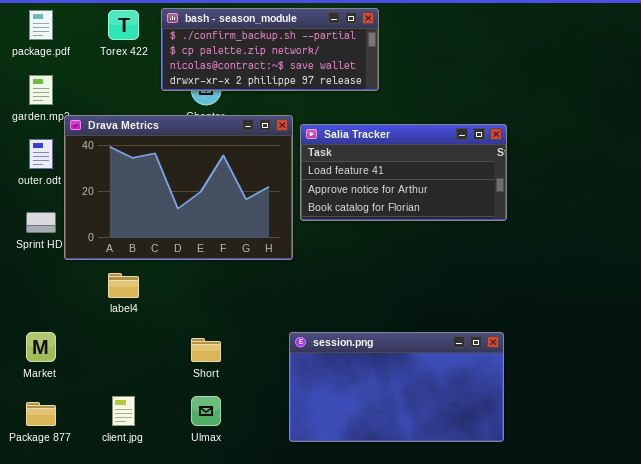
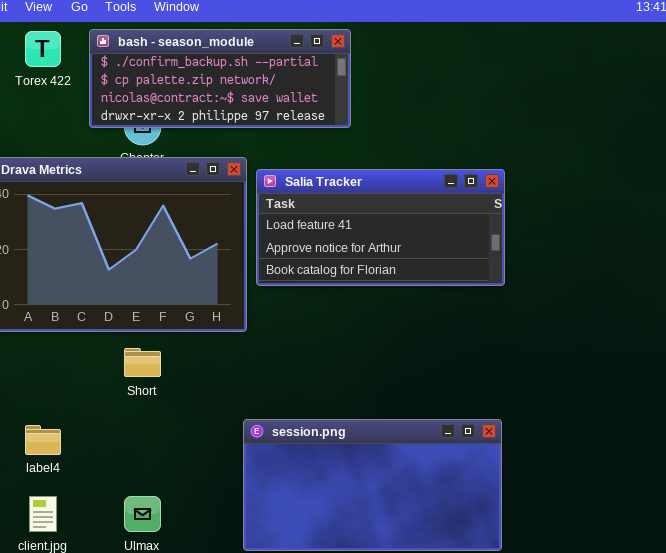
label4: [108,273,139,298] -> [25,425,61,455], moved
Short: [191,338,221,362] -> [124,348,161,377], moved

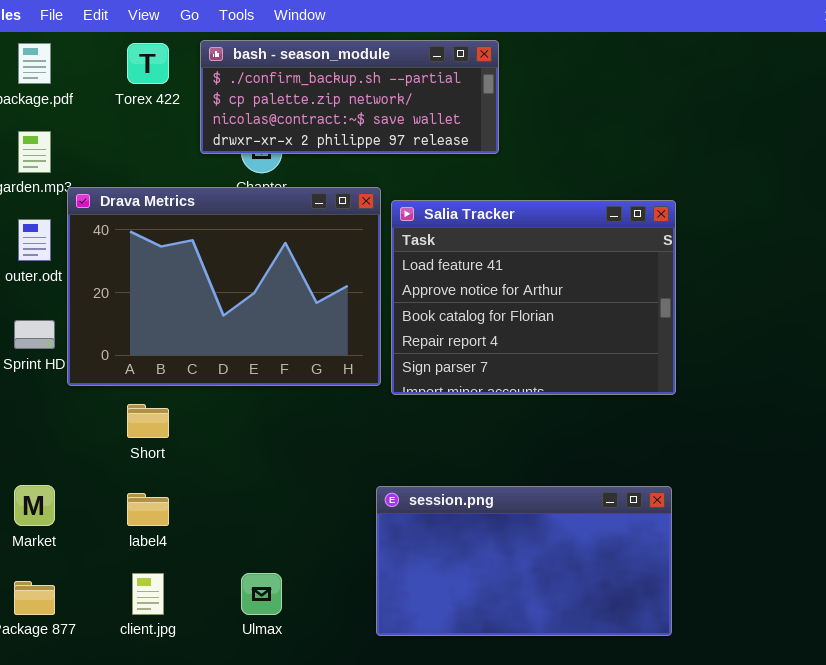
Salia Tracker: [256,169,505,286] -> [391,200,676,395], resized
Short: [124,348,161,377] -> [127,404,169,438], moved

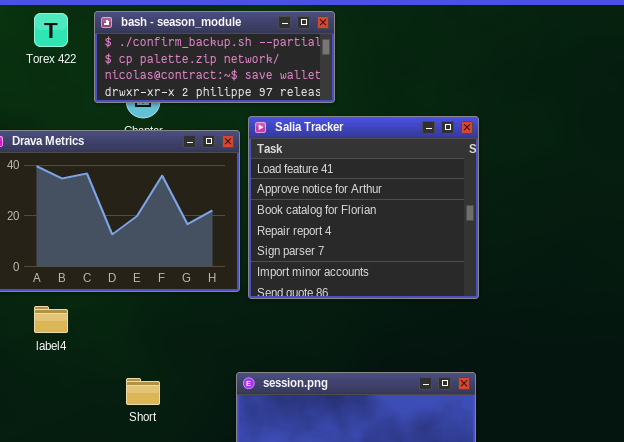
Salia Tracker: [391,200,676,395] -> [248,116,479,299], resized
Short: [127,404,169,438] -> [126,378,160,405], moved
label4: [127,493,169,526] -> [34,306,68,333], moved

